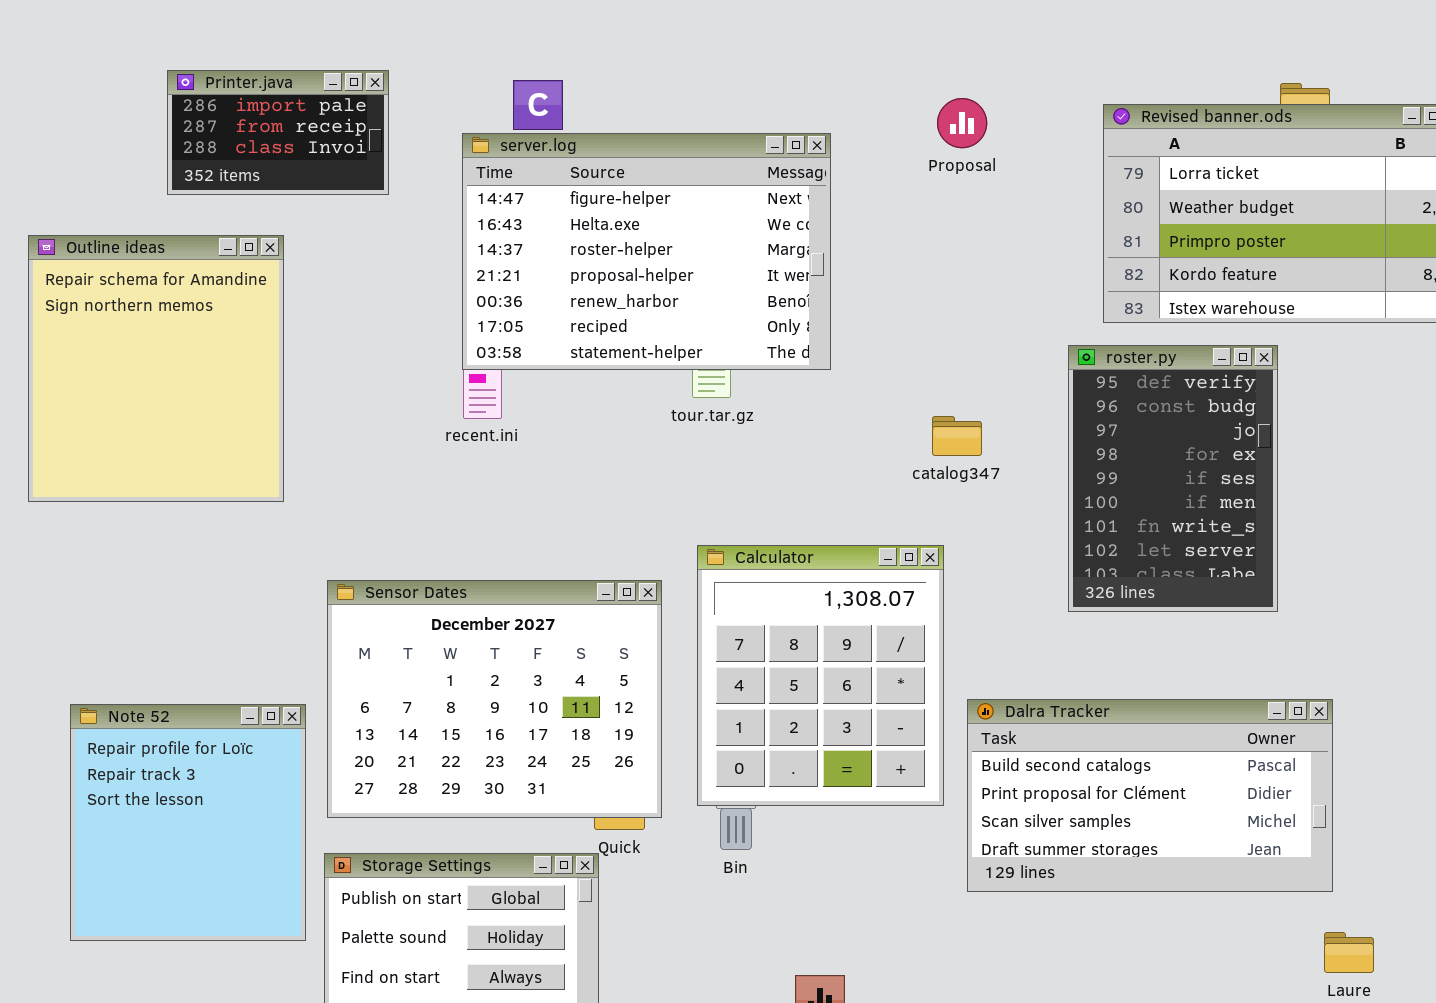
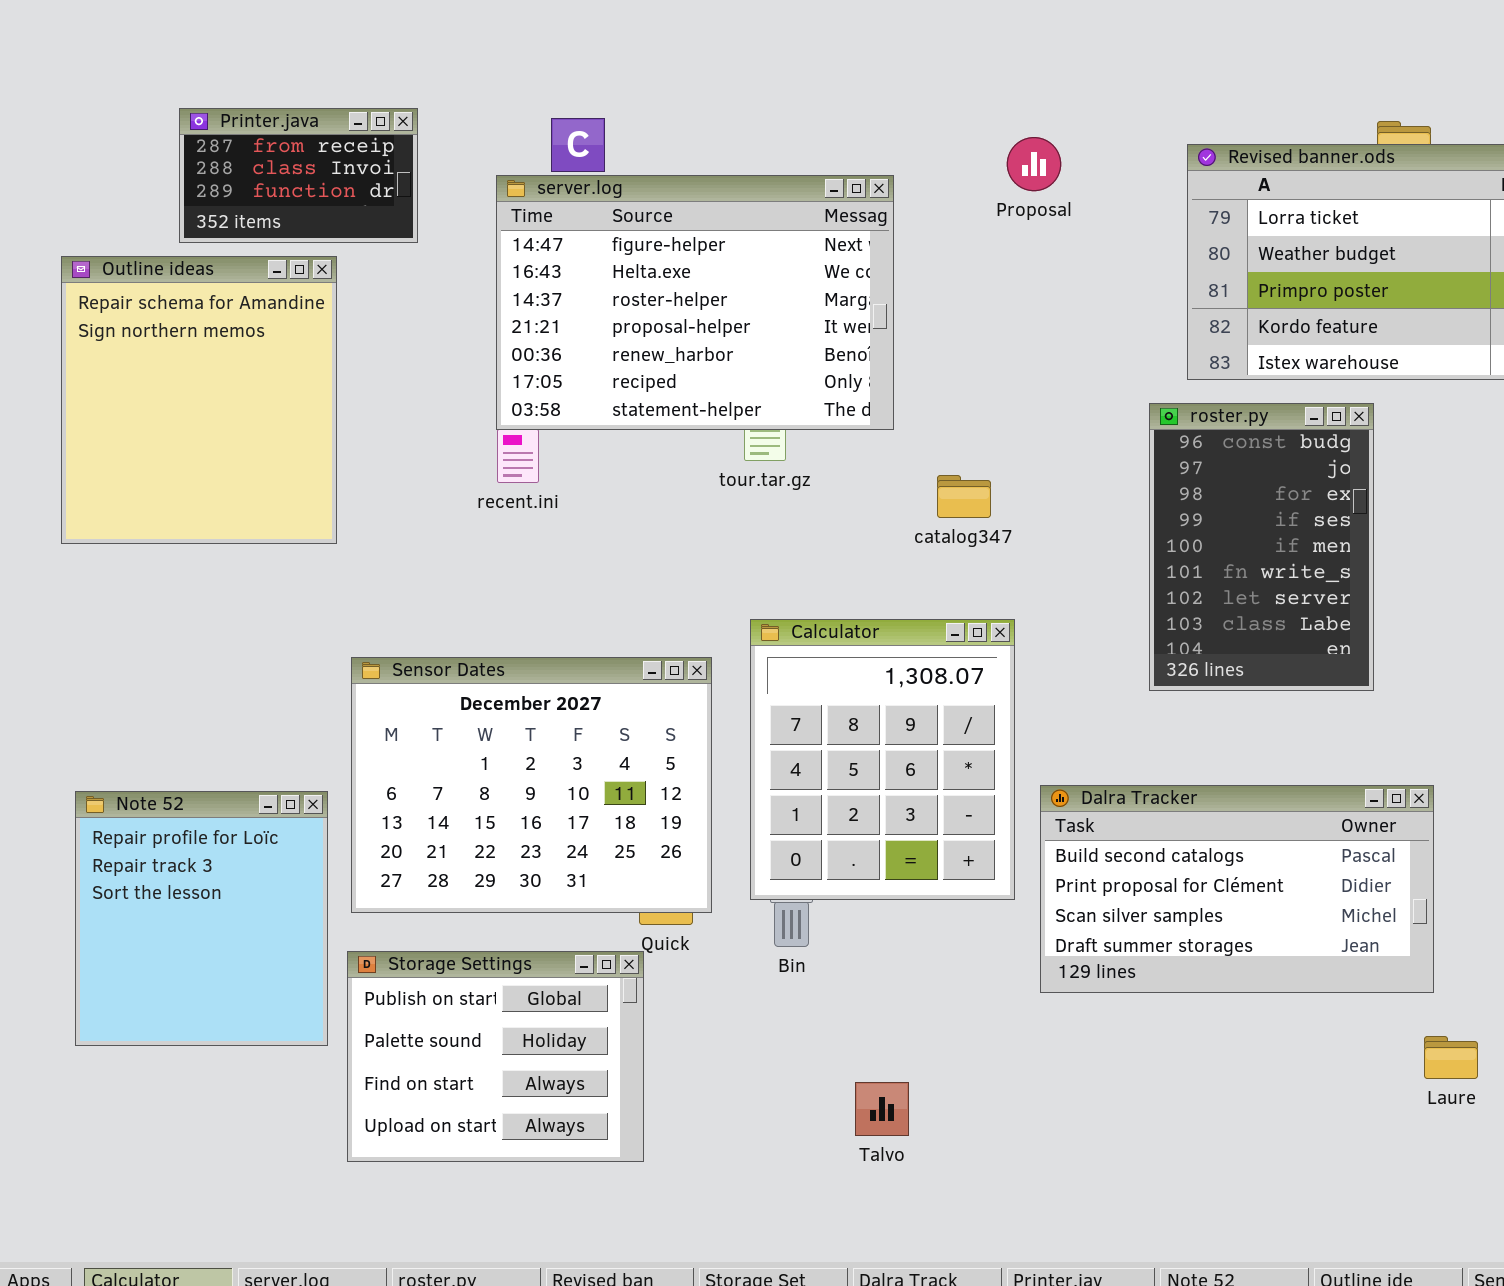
Printer.java: [167,70,389,195] -> [179,108,418,243], scrolled down 1 row
Outline ideas: [28,235,284,502] -> [61,256,337,544], moved
roster.py: [1068,345,1278,612] -> [1149,403,1374,691], scrolled down 1 row
catalog347: [932,416,982,456] -> [937,475,991,518], moved

